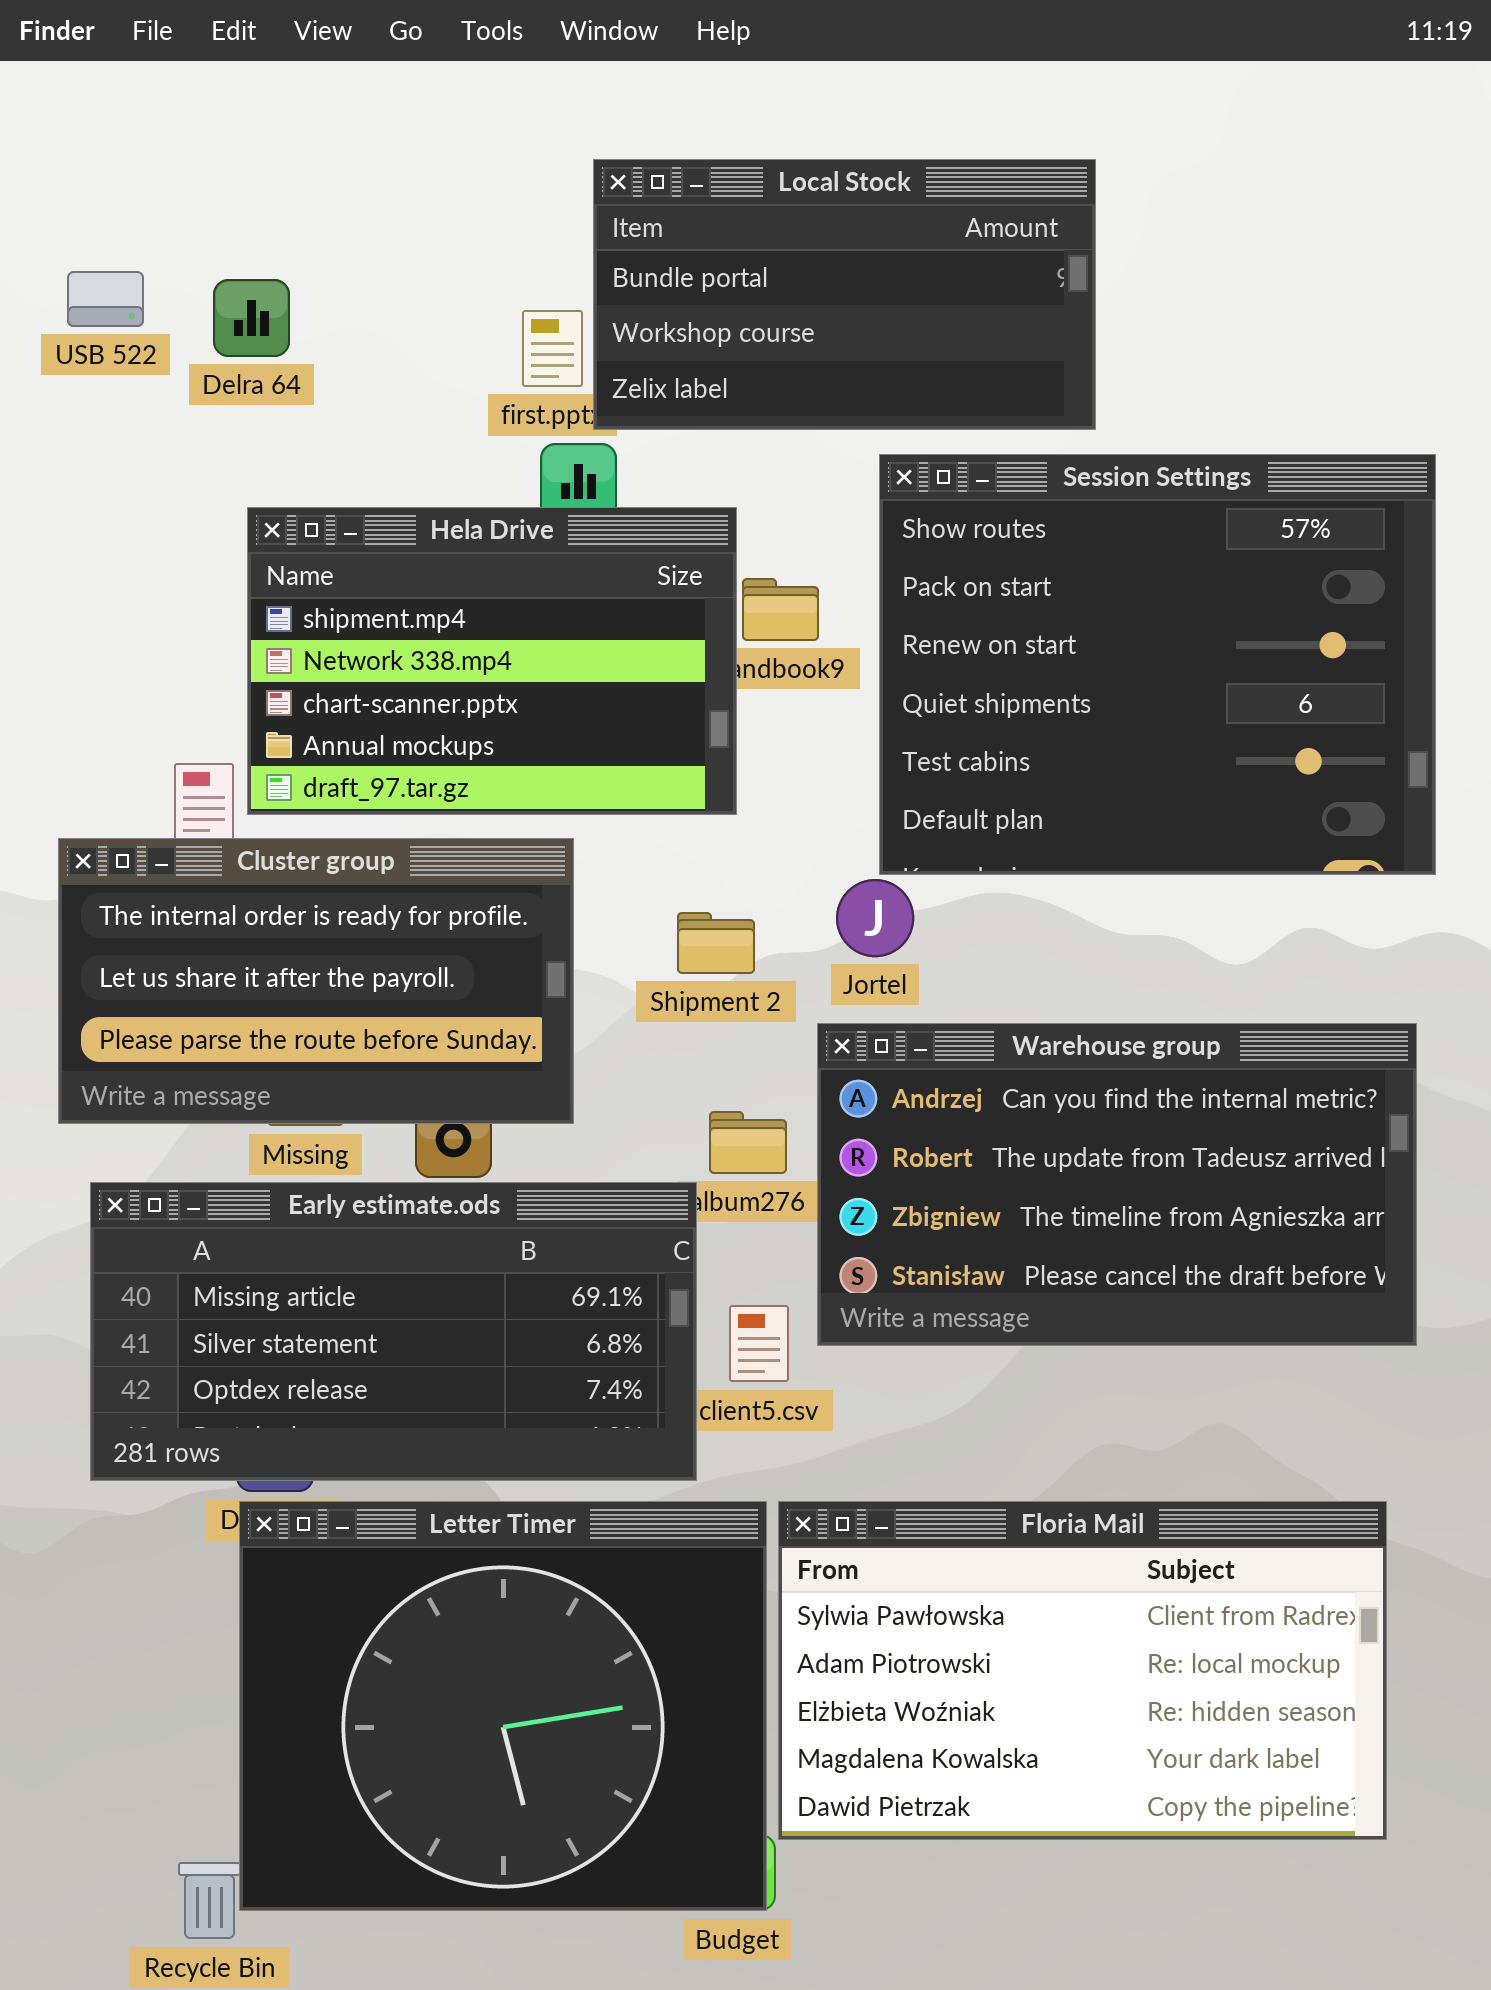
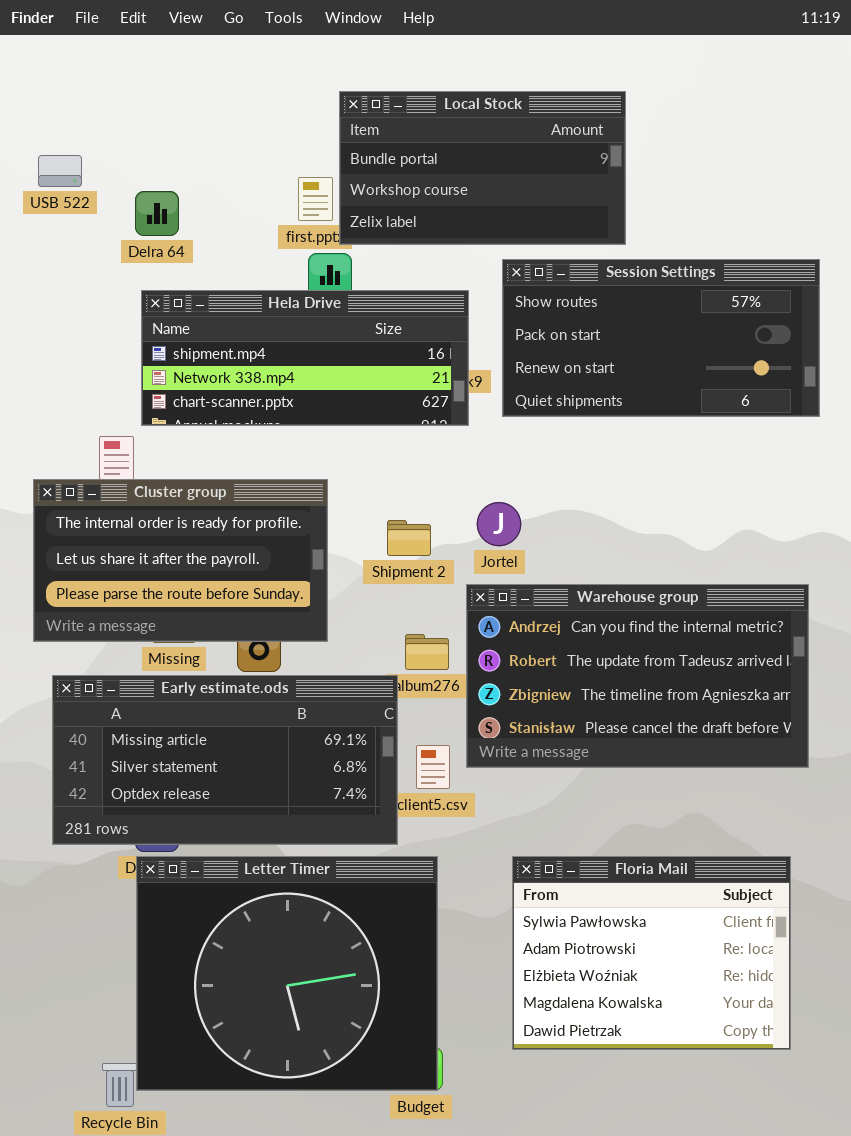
Delra 64: [213,279,290,357] -> [135,191,179,236], moved
Session Settings: [879,454,1436,875] -> [502,259,820,417], resized
Hela Drive: [247,507,737,815] -> [141,290,469,426], resized
Floria Mail: [778,1501,1387,1840] -> [512,856,791,1050], resized

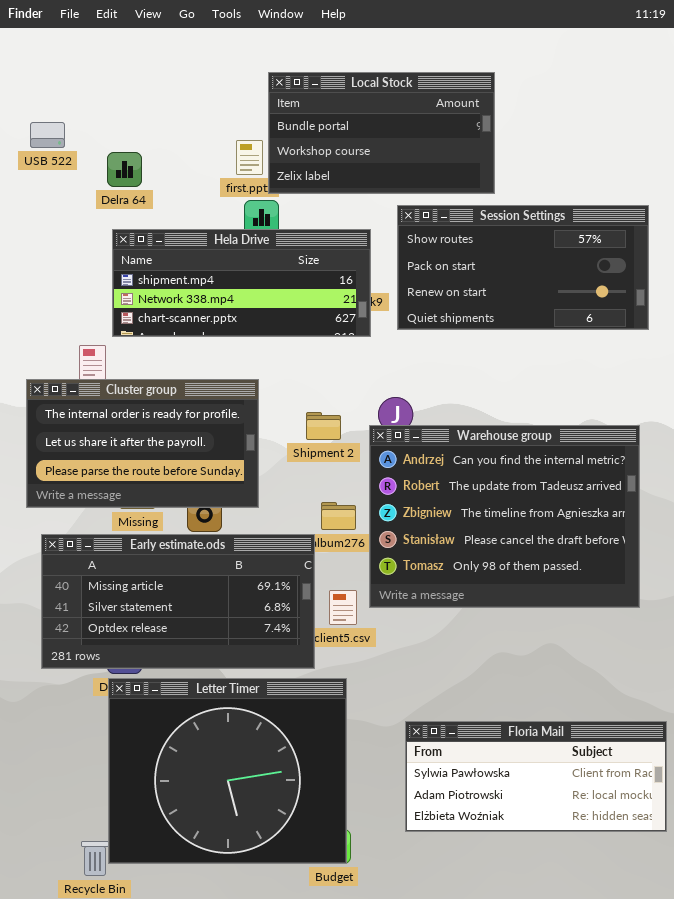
Warehouse group: [466,584,809,768] -> [369,425,640,608], resized
Floria Mail: [512,856,791,1050] -> [405,721,667,832], resized

